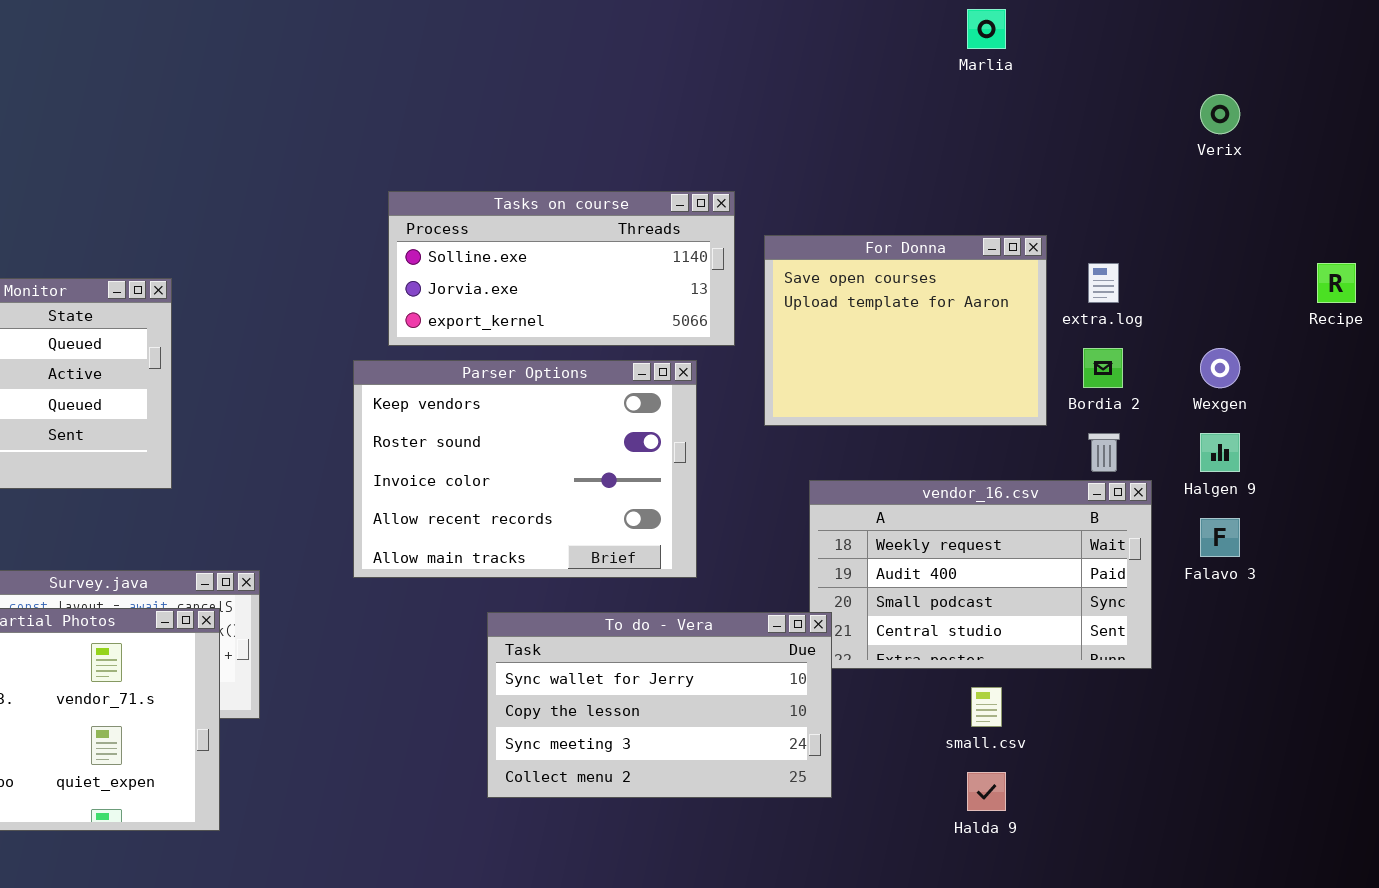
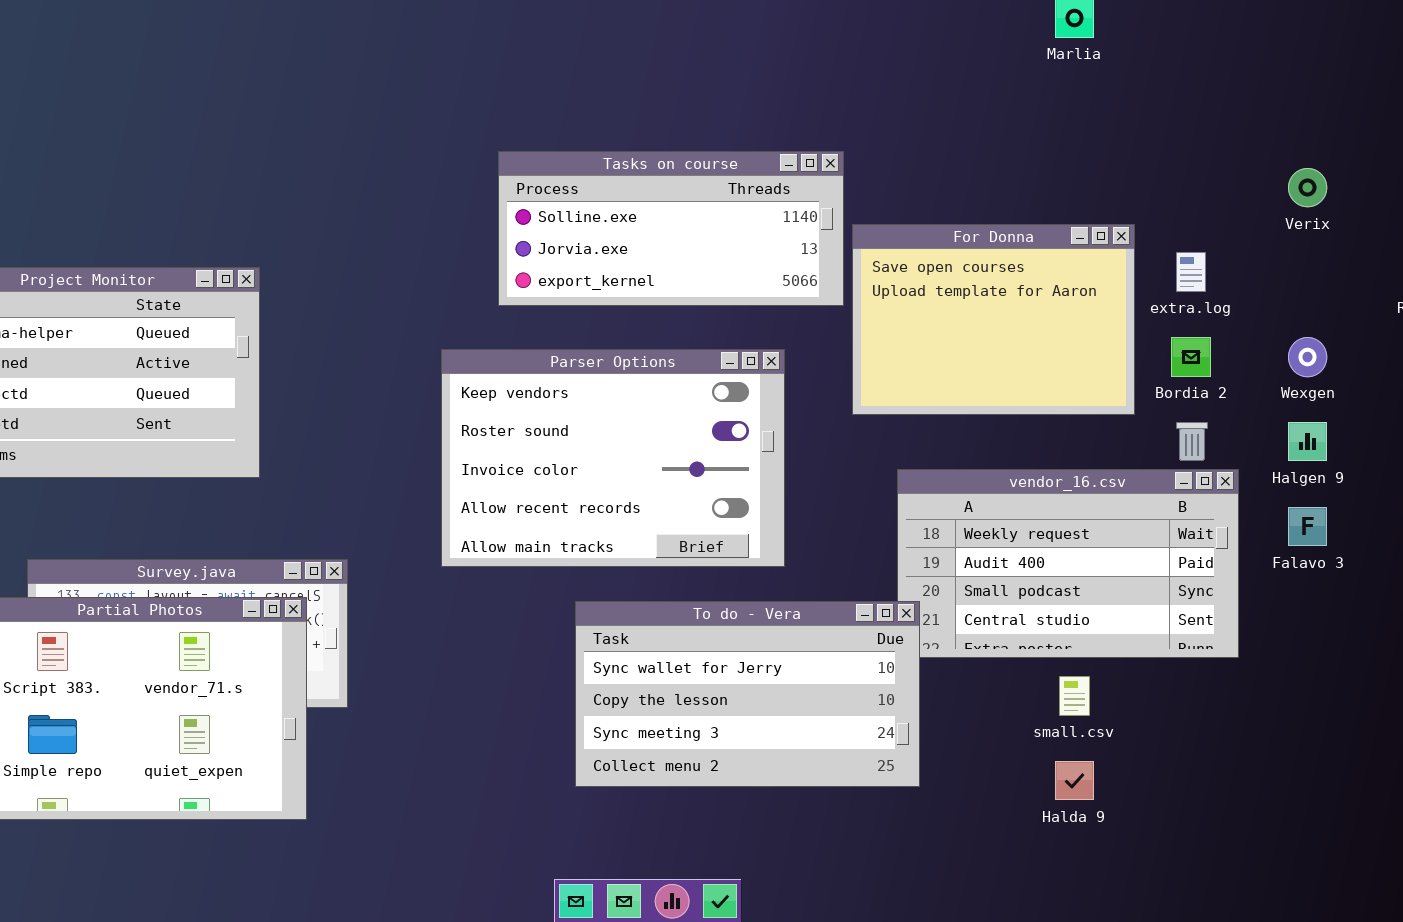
Verix: [1200,94,1240,134] -> [1288,168,1327,207], moved
Tasks on course: [388,191,735,346] -> [498,151,844,306], moved

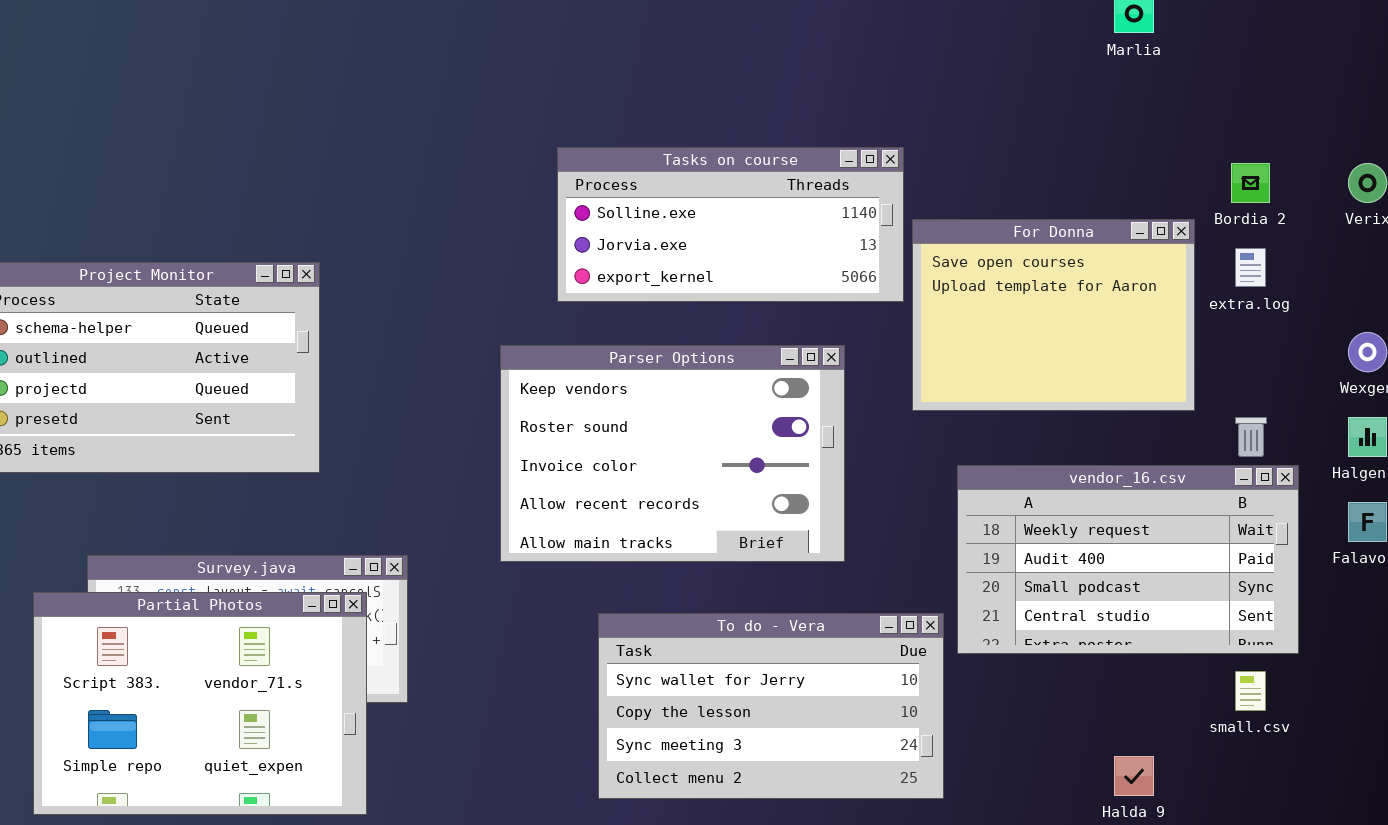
Bordia 2: [1171,337,1211,377] -> [1231,163,1270,203], moved
To do - Vera: [575,601,920,787] -> [598,613,944,799], moved
small.csv: [1059,676,1090,716] -> [1235,671,1266,711], moved

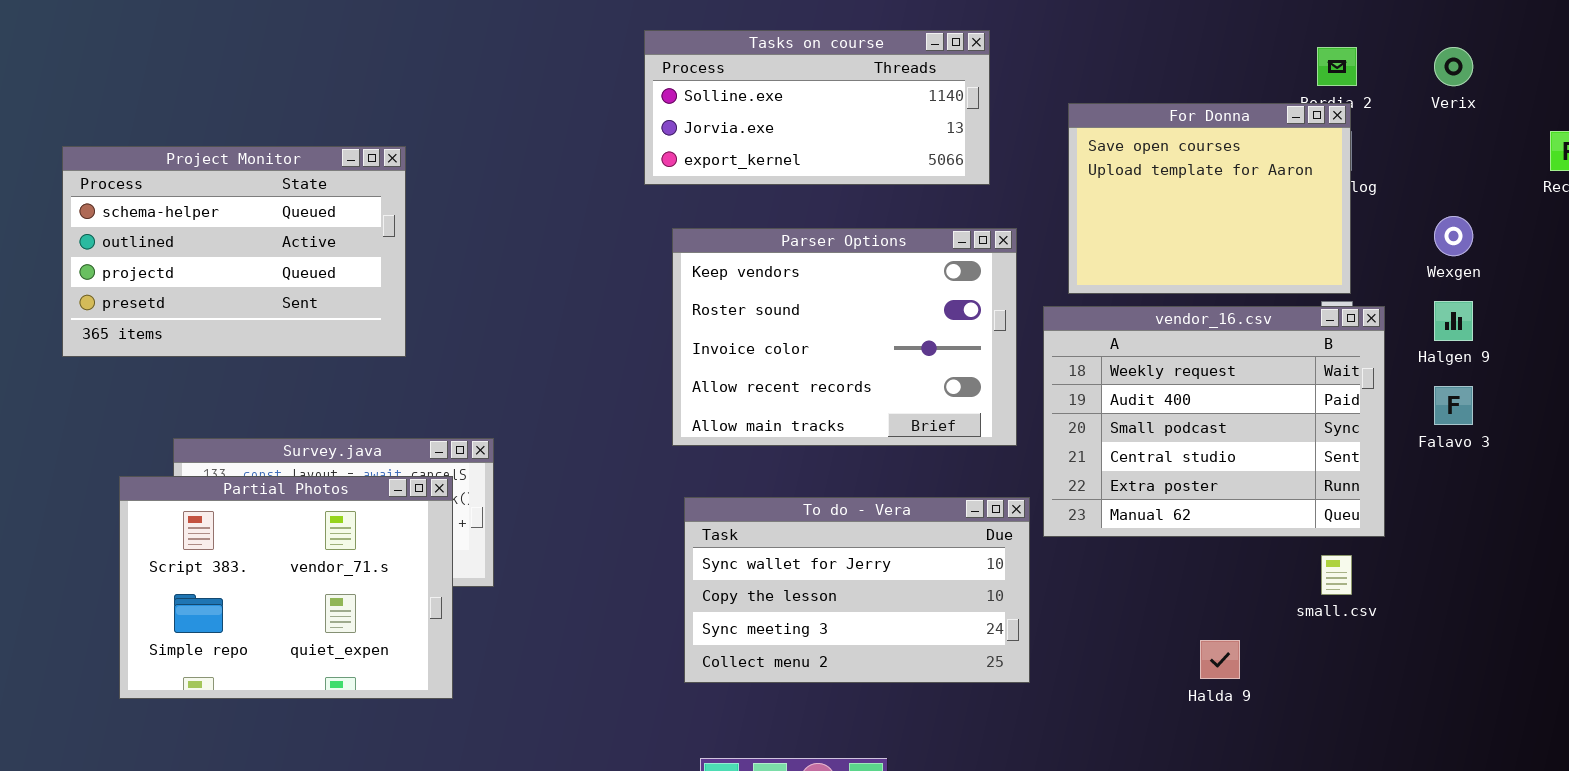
For Donna: [912,219,1195,411] -> [1068,103,1351,294], moved
Parser Options: [500,345,845,562] -> [672,228,1017,446], moved
vendor_16.csv: [957,465,1299,654] -> [1043,306,1385,537], resized

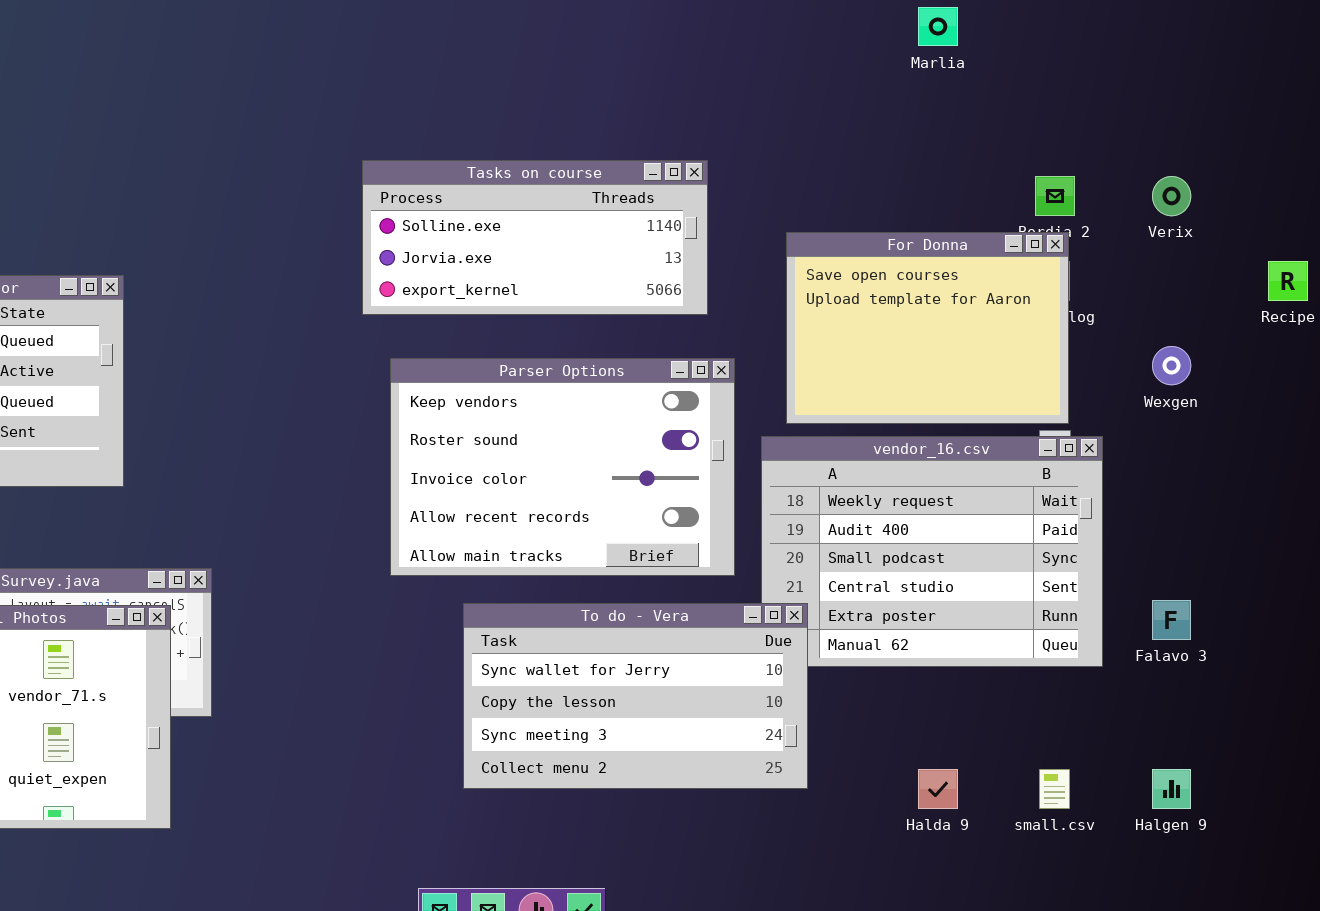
Halgen 9: [1434,301,1473,341] -> [1152,769,1191,809], moved
Falavo 3: [1434,386,1473,425] -> [1152,600,1191,640], moved
To do - Vera: [684,497,1030,683] -> [463,603,808,789], moved
small.csv: [1321,555,1352,595] -> [1039,769,1070,809], moved

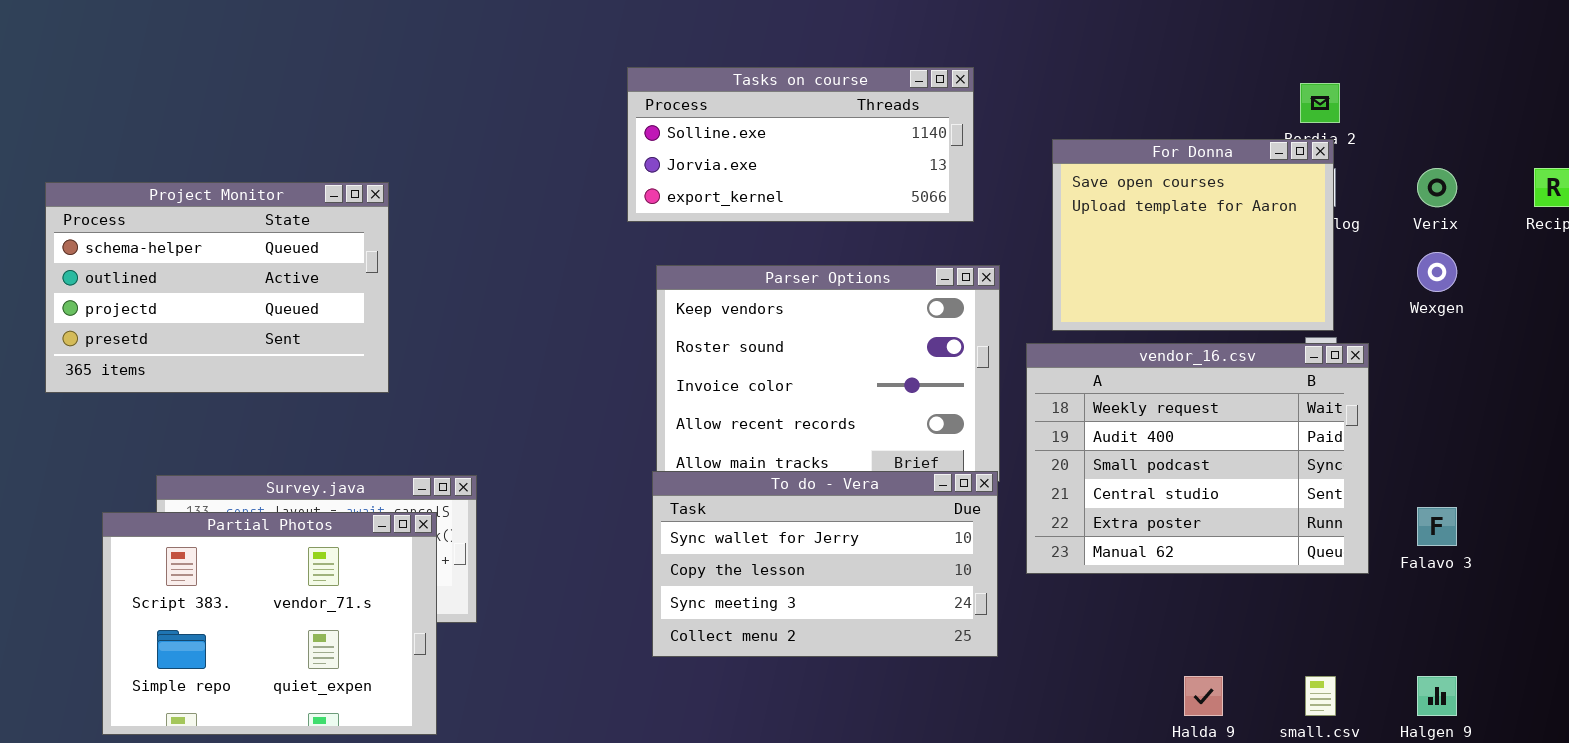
Verix: [1152,176,1191,216] -> [1417,168,1457,207], moved
To do - Vera: [463,603,808,789] -> [652,471,998,657], moved

